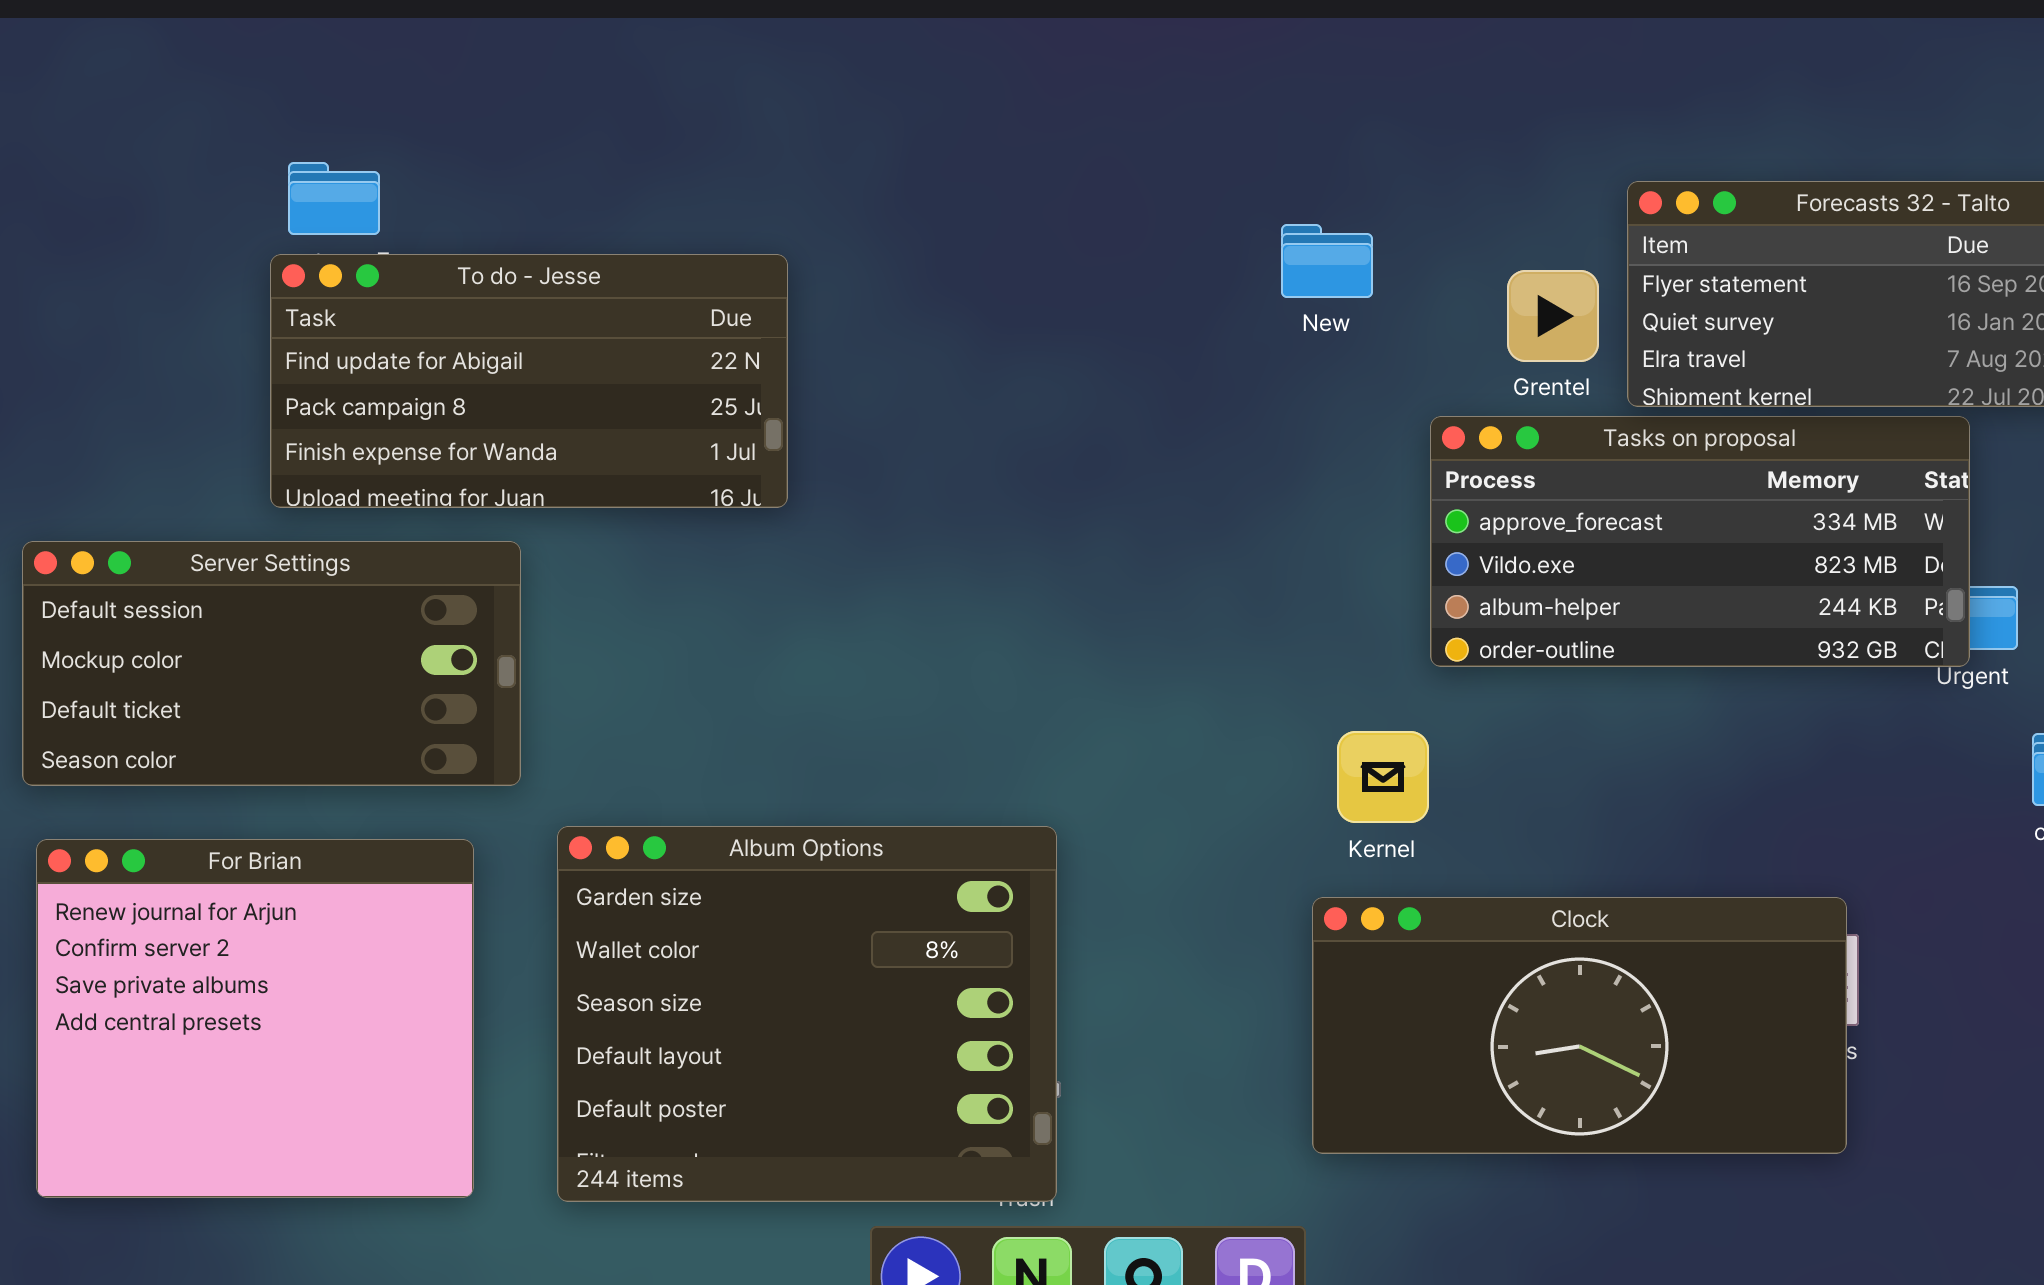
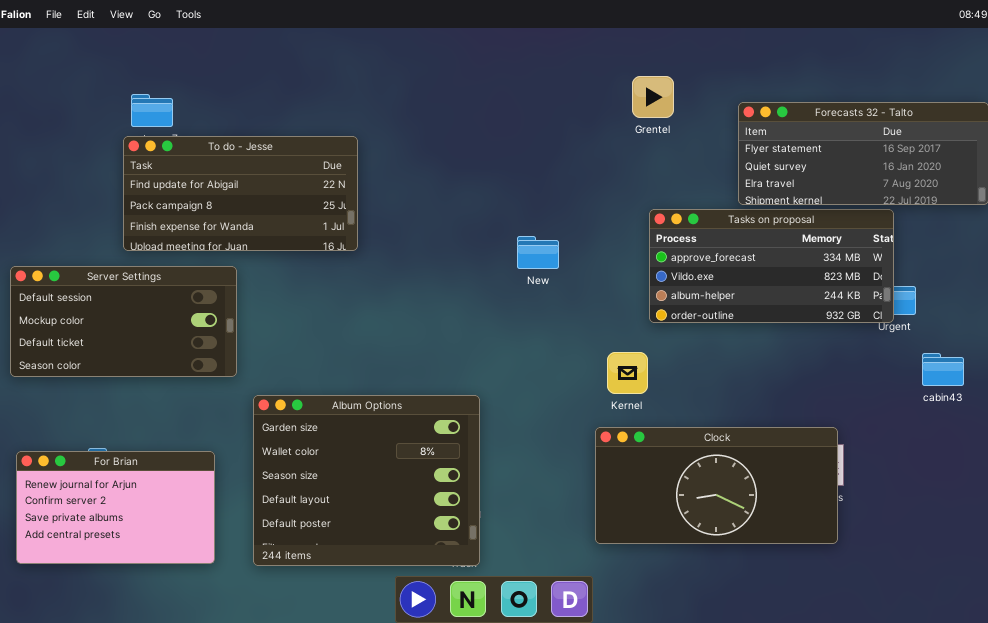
New: [1281,224,1373,298] -> [517,236,559,269], moved
Grentel: [1507,270,1599,362] -> [632,76,674,118], moved
For Brian: [36,839,474,1198] -> [16,451,215,564], resized

